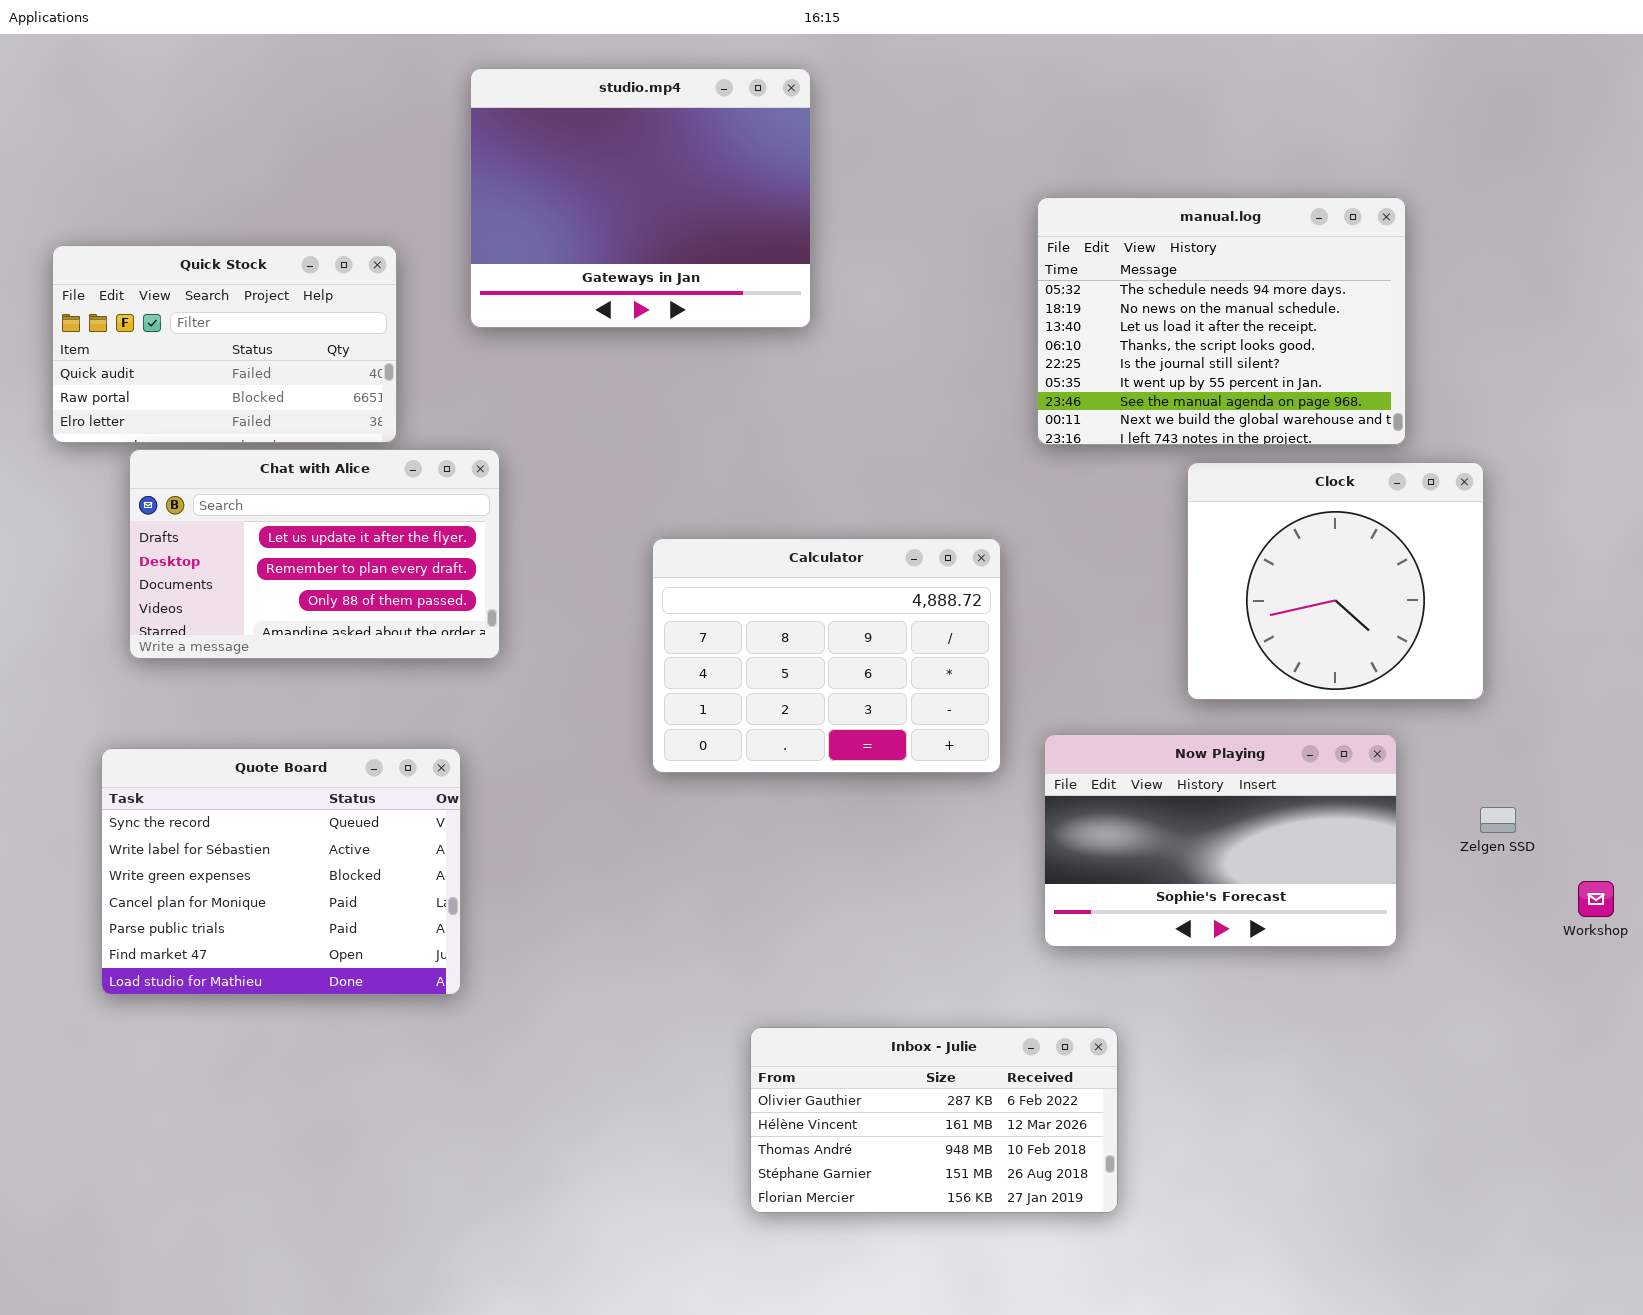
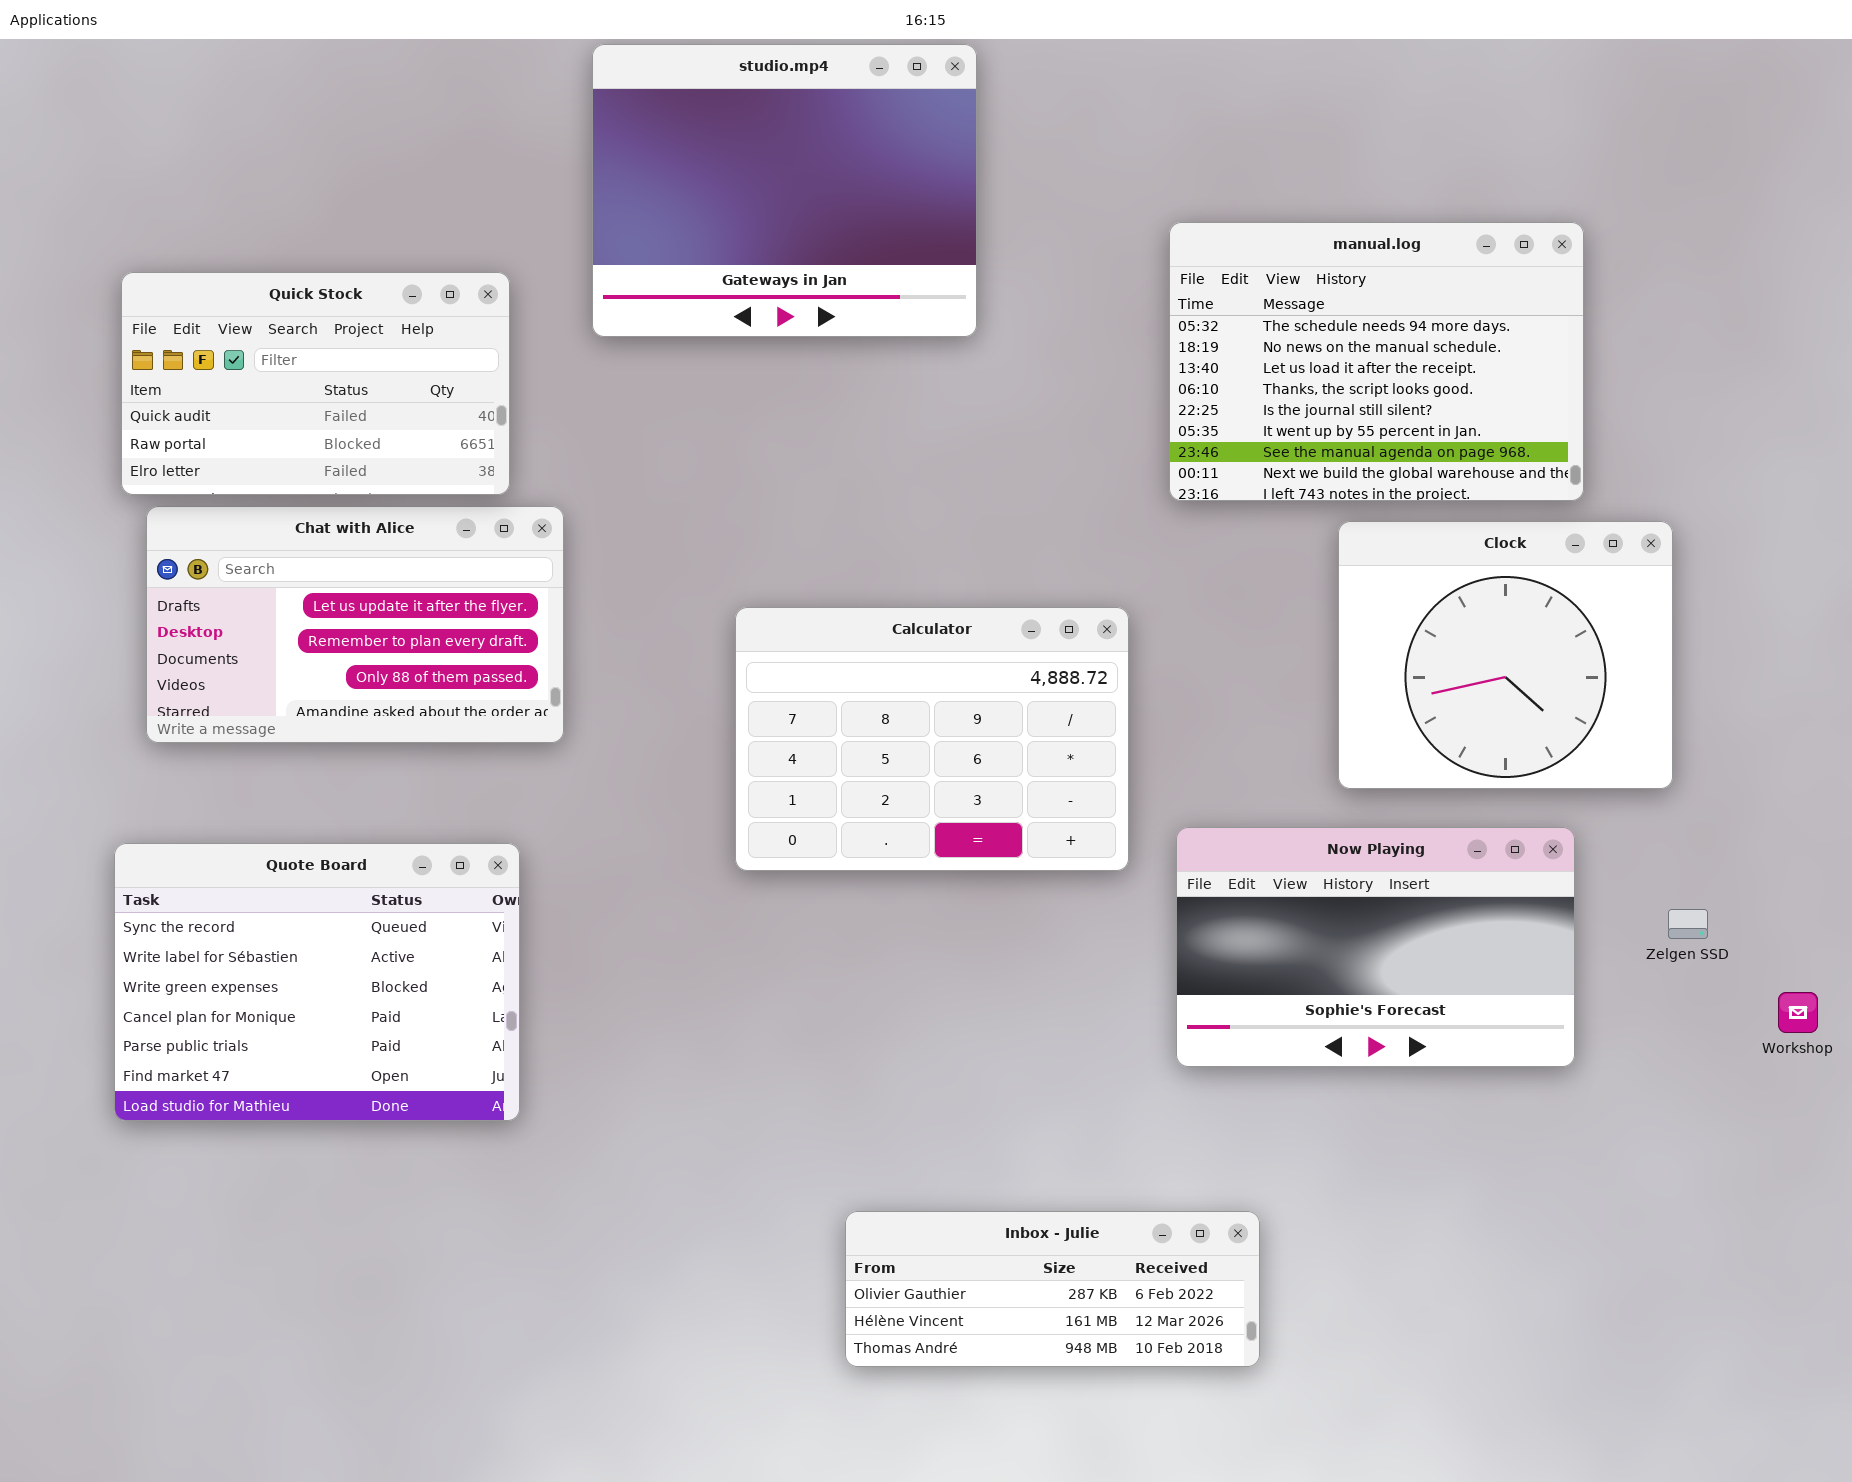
studio.mp4: [470,68,811,328] -> [592,44,977,337], moved
Quick Stock: [52,245,397,443] -> [121,272,510,495], moved
Inbox - Julie: [750,1027,1118,1213] -> [845,1211,1260,1367], resized

